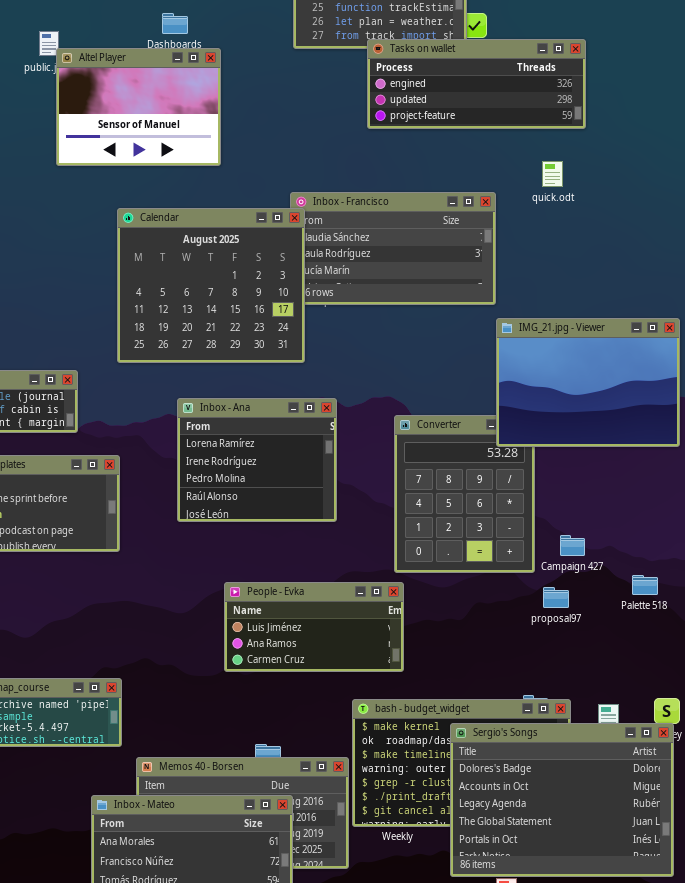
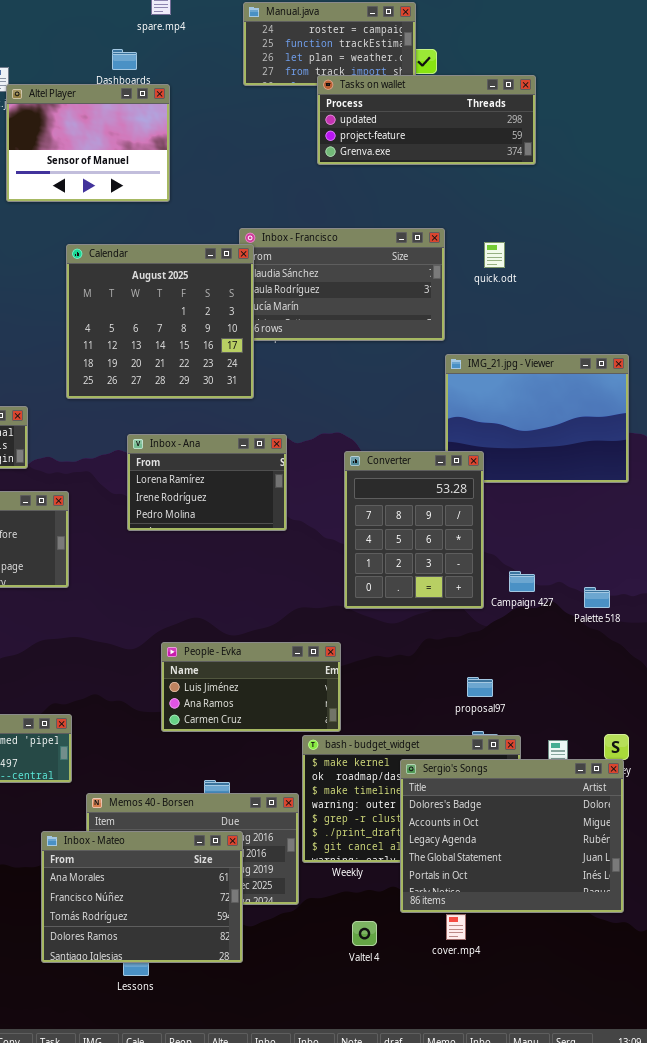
Tasks on wallet: [367,39,586,129] -> [317,75,536,165], scrolled down 1 row
quick.odt: [542,161,563,187] -> [484,242,505,268], moved
Inbox - Ana: [177,398,337,522] -> [127,434,287,531], resized
Converter: [394,415,535,573] -> [344,451,484,609], raised
Palette 518: [632,575,658,595] -> [584,587,610,608], moved
People - Evka: [224,582,404,672] -> [161,642,341,732], moved
proposal97: [543,587,569,608] -> [467,677,493,697], moved

